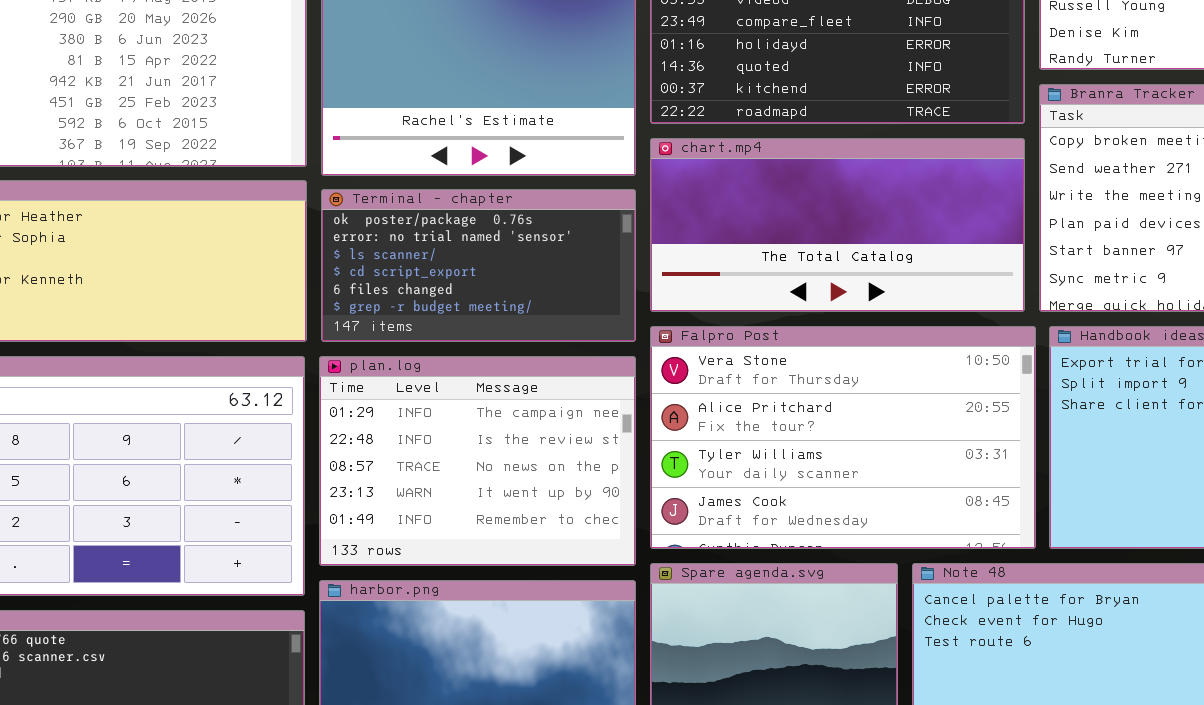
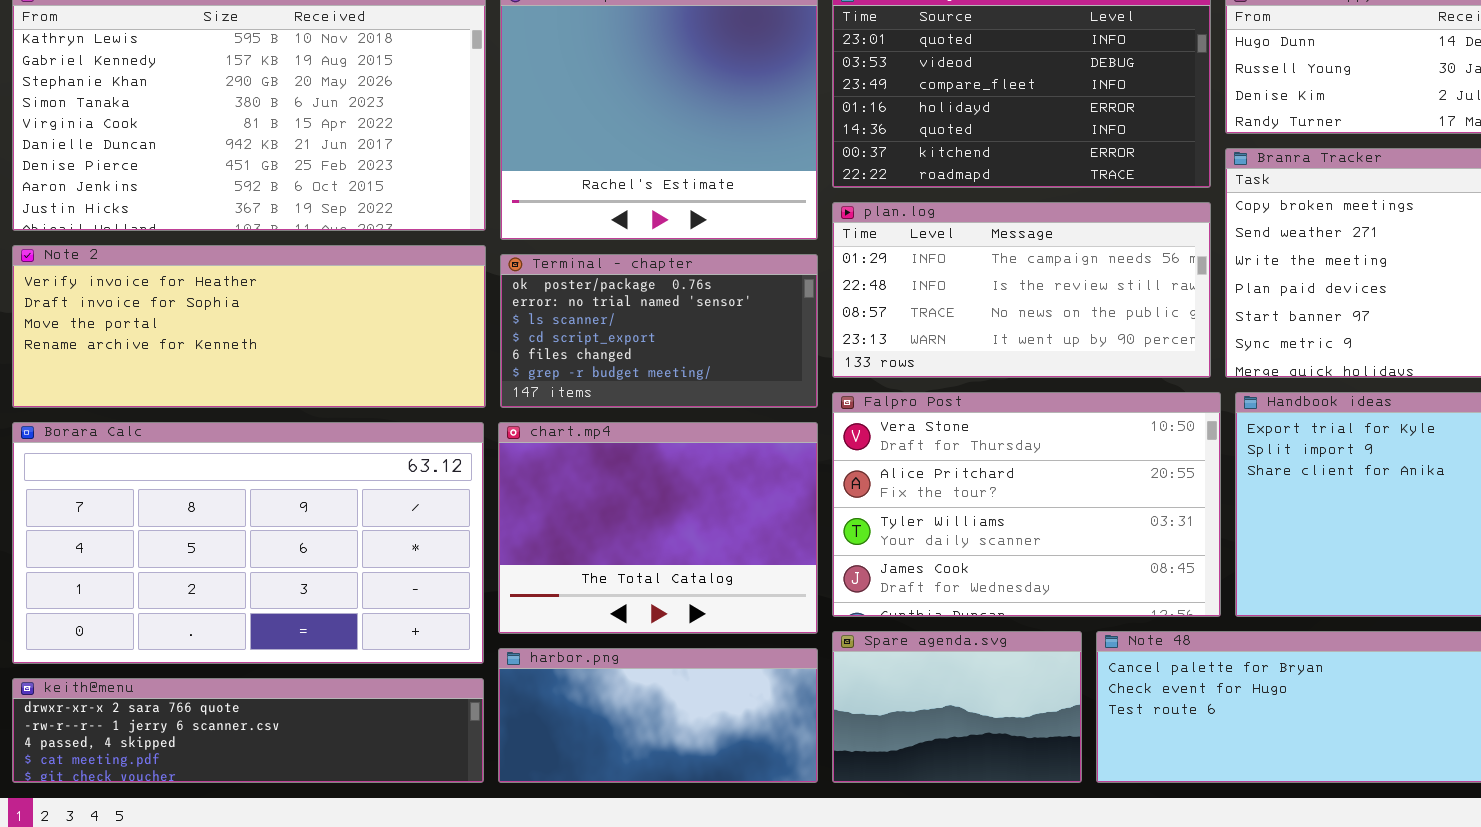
chart.mp4: [650,138,1025,312] -> [498,422,818,634], moved, resized
plan.log: [319,356,636,566] -> [832,202,1211,378], moved, resized

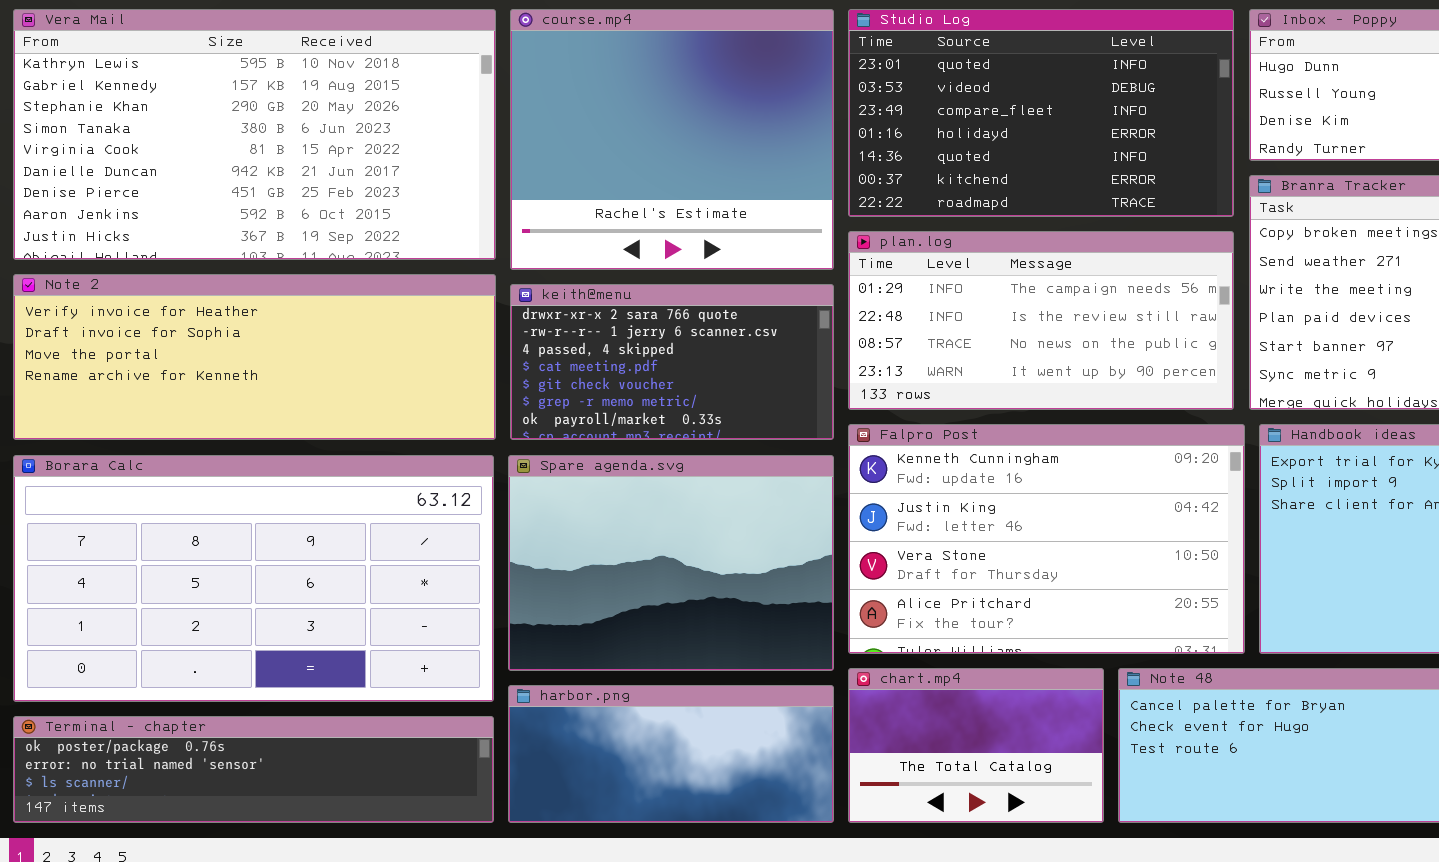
Terminal - chapter: [500,254,818,408] -> [13,716,494,823], moved, resized
Falpro Post: [832,392,1221,617] -> [848,424,1245,654], scrolled up 2 rows
chart.mp4: [498,422,818,634] -> [848,668,1104,823], moved, resized
Spare agenda.svg: [832,631,1082,783] -> [508,455,834,671], moved, resized
keith@menu: [12,678,484,783] -> [510,284,834,440], moved, resized

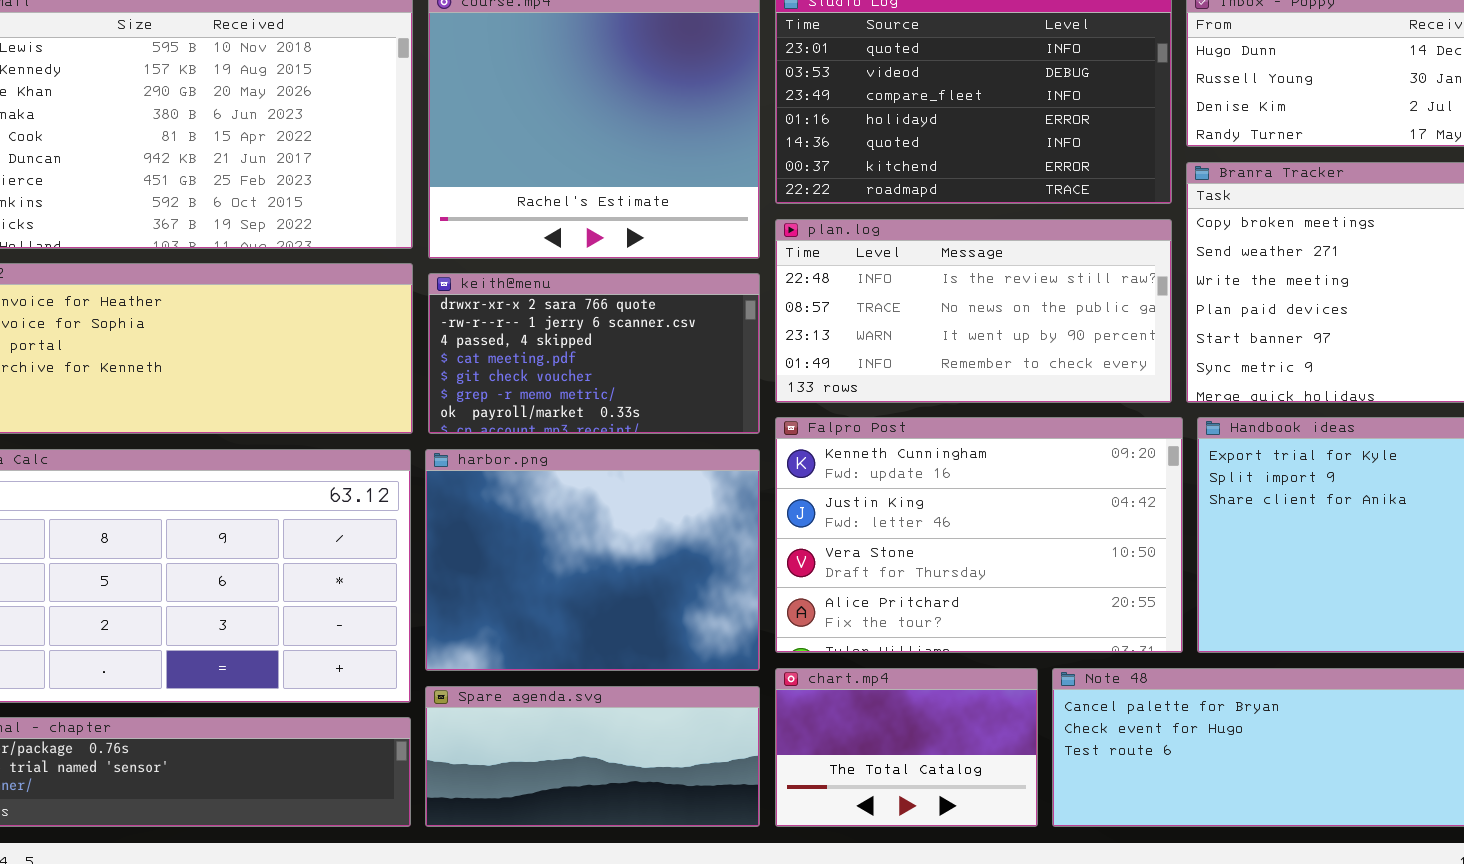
plan.log: [848,231,1234,410] -> [775,219,1172,403], scrolled down 1 row
Spare agenda.svg: [508,455,834,671] -> [425,686,760,827], moved, resized
harbor.png: [508,685,834,823] -> [425,449,760,671], moved, resized

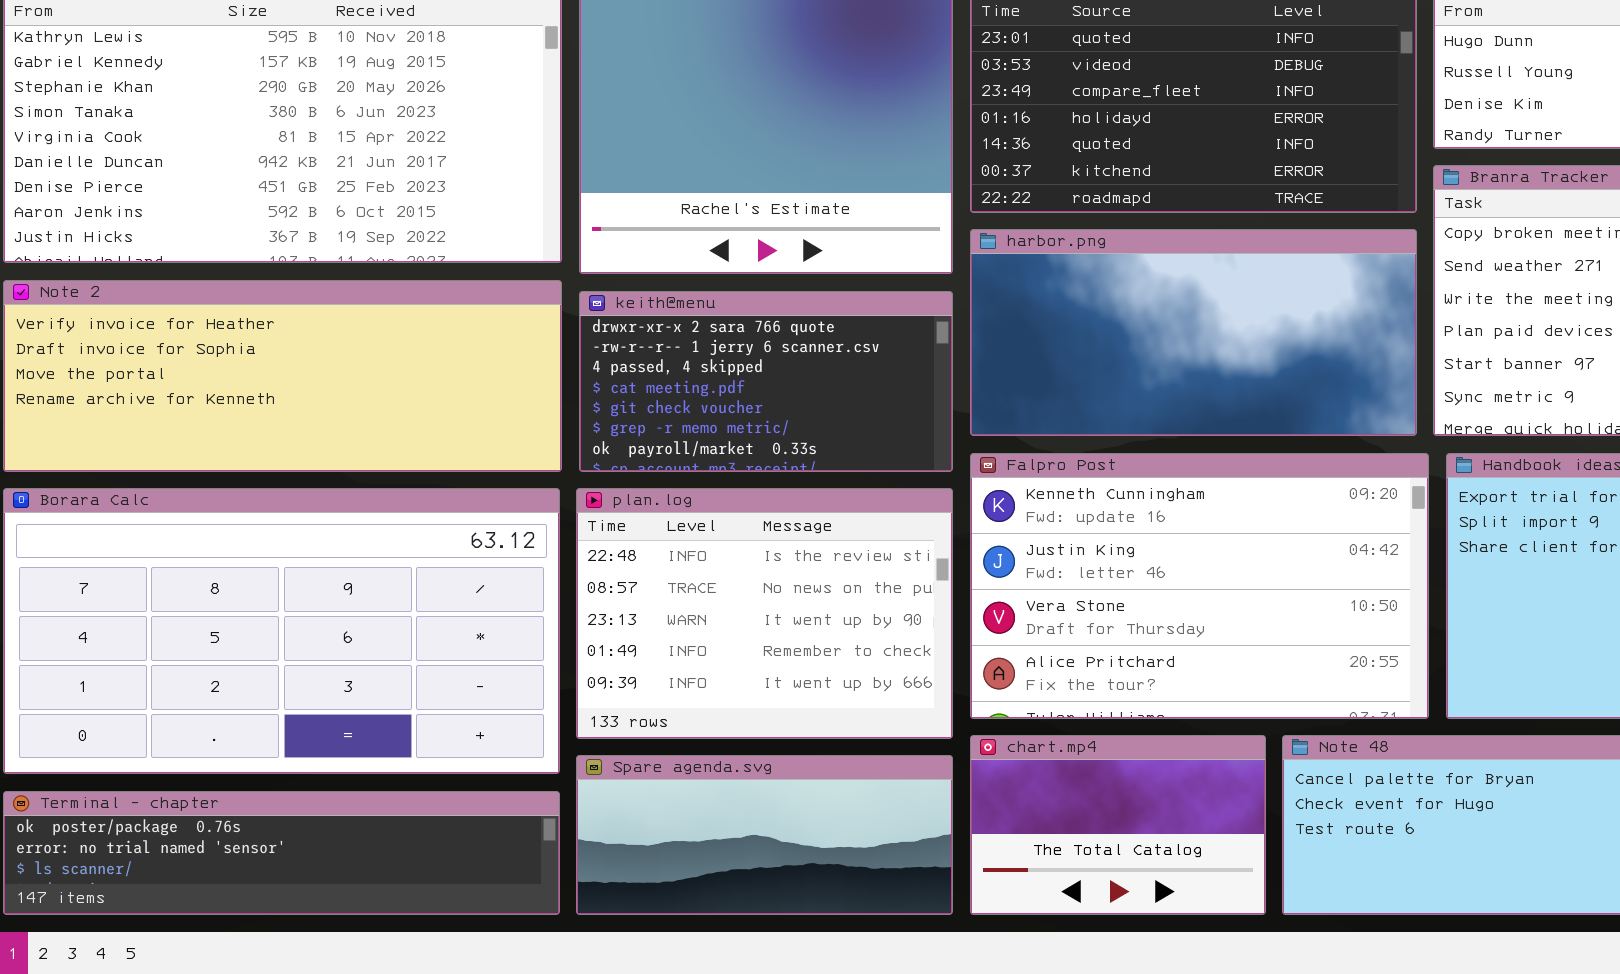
plan.log: [775,219,1172,403] -> [576,488,953,739], moved, resized
harbor.png: [425,449,760,671] -> [970,229,1417,436], moved, resized

